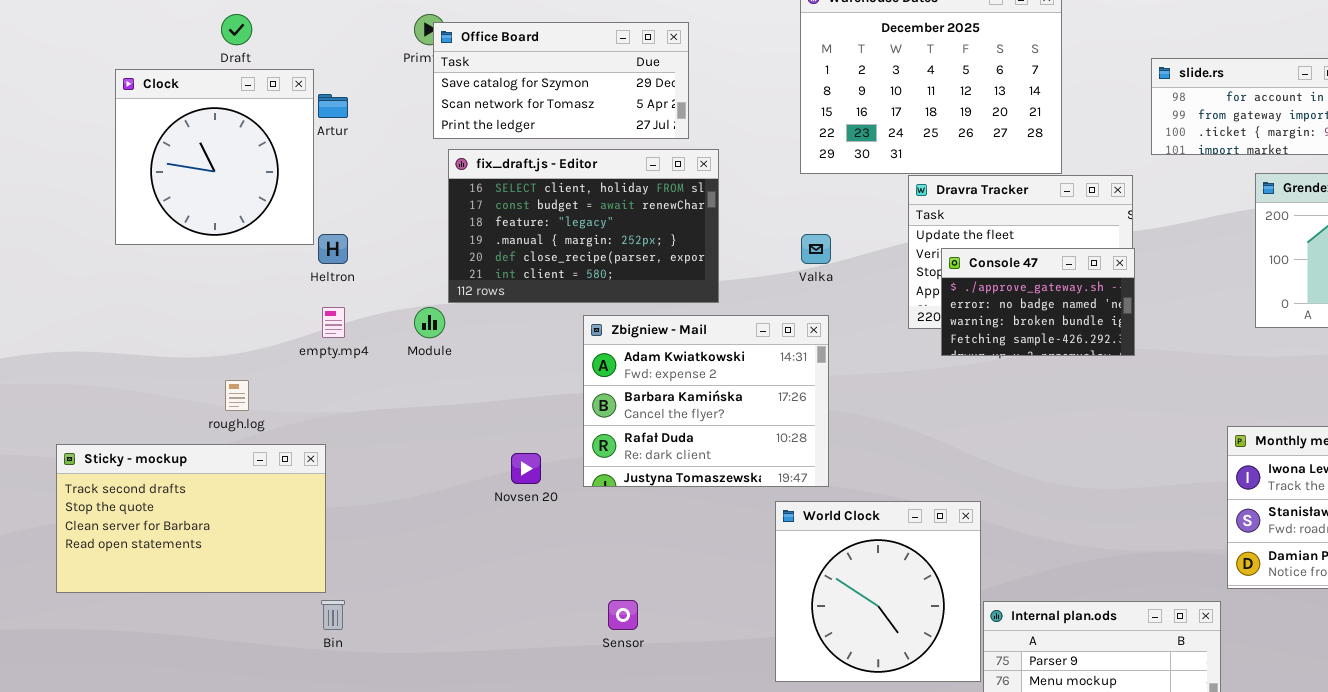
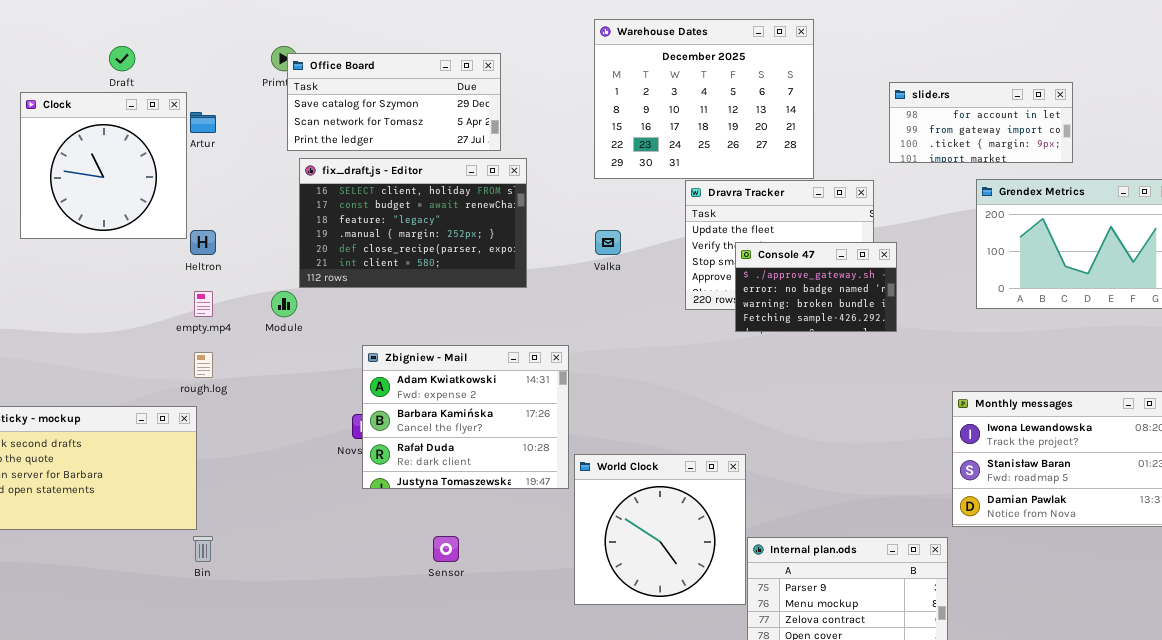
Console 47: [941,248,1135,356] -> [735,242,897,332], moved
Zbigniew - Mail: [583,315,829,487] -> [362,345,569,489], moved
rough.log: [225,380,249,411] -> [194,352,213,378], moved

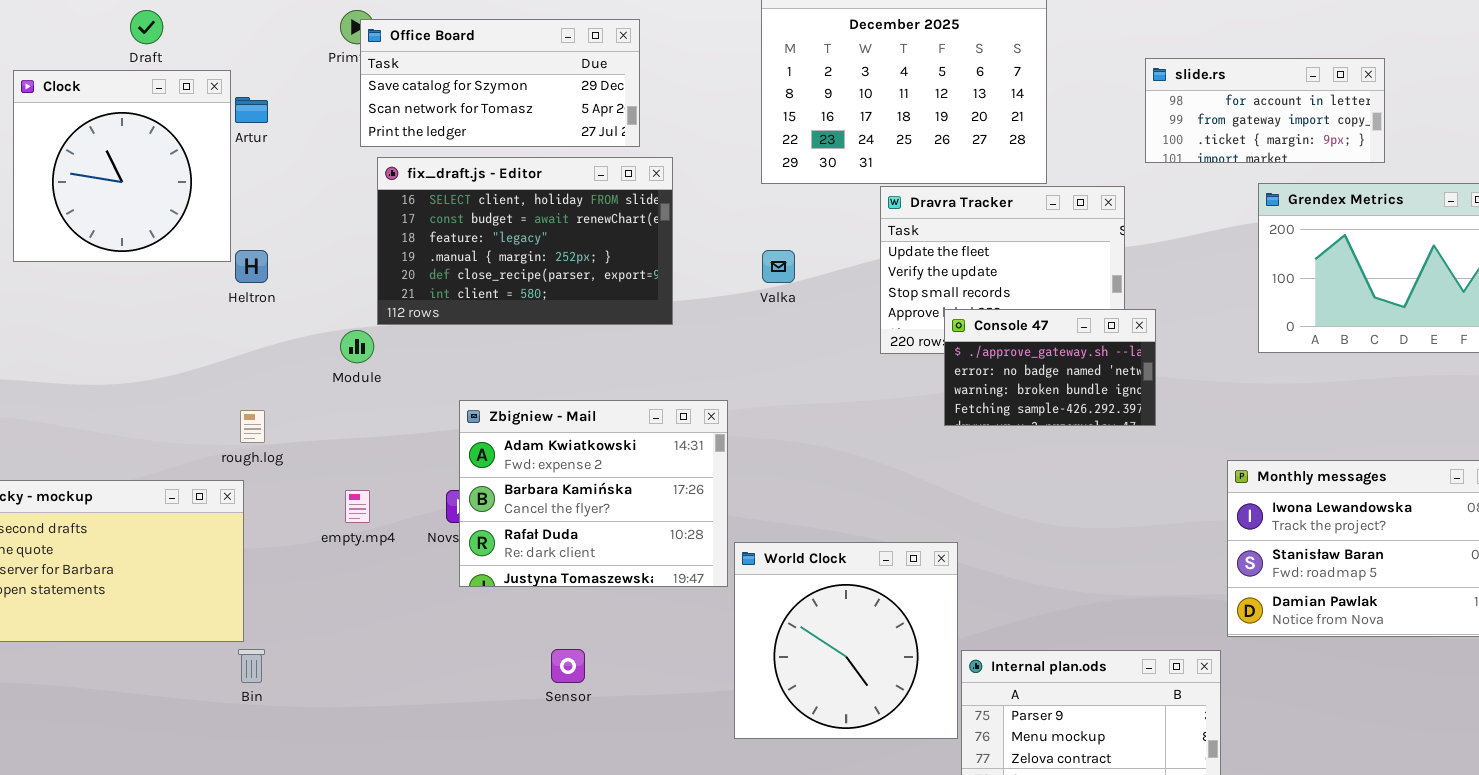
Console 47: [735,242,897,332] -> [944,309,1156,426], moved
empty.mp4: [194,291,213,317] -> [345,490,370,523], moved

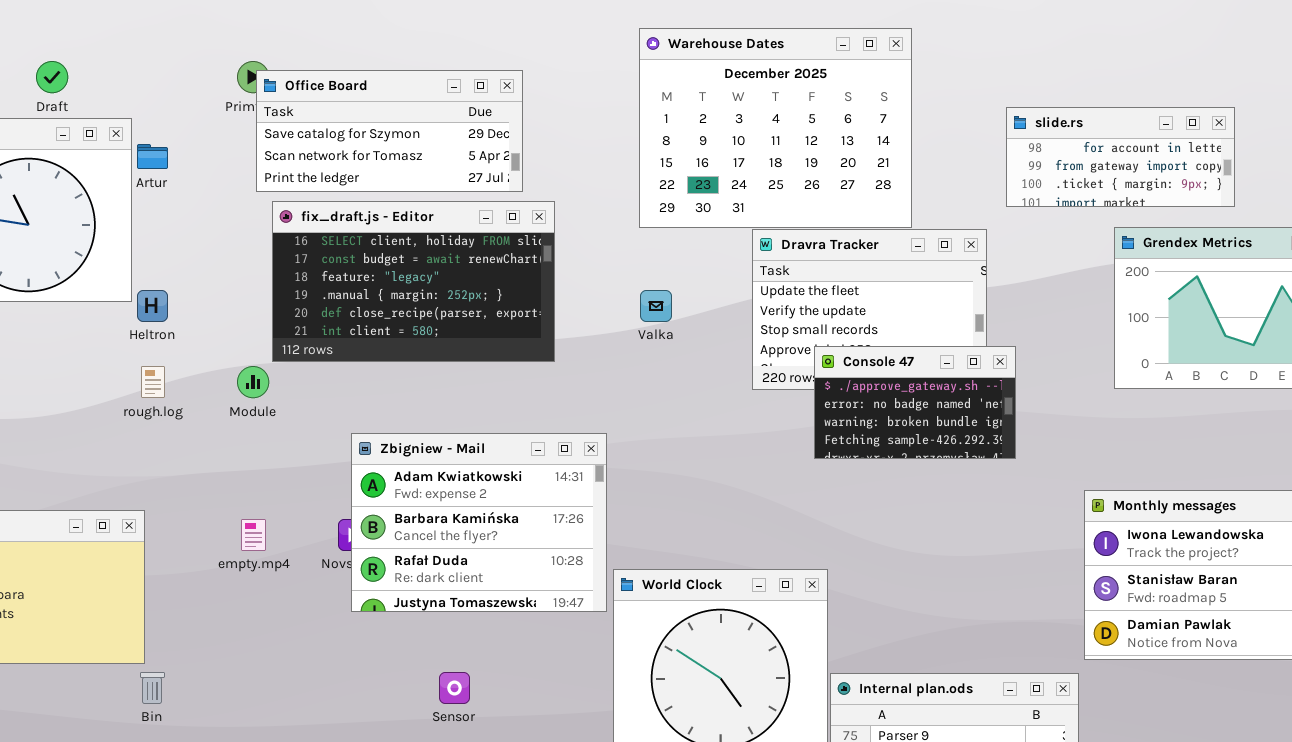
rough.log: [240,410,265,443] -> [141,366,165,398], moved

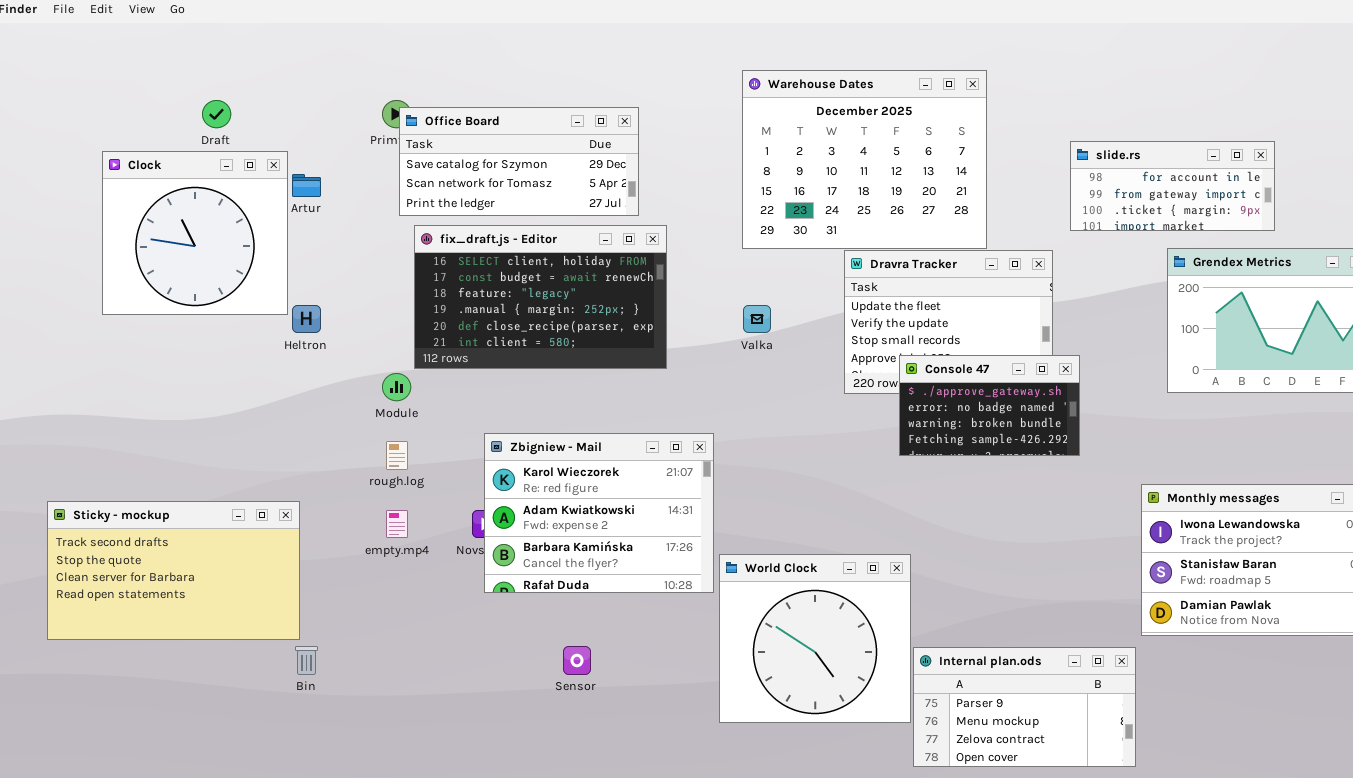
rough.log: [141,366,165,398] -> [386,441,408,470], moved
Zbigniew - Mail: [351,433,607,612] -> [484,433,714,593], scrolled up 1 row

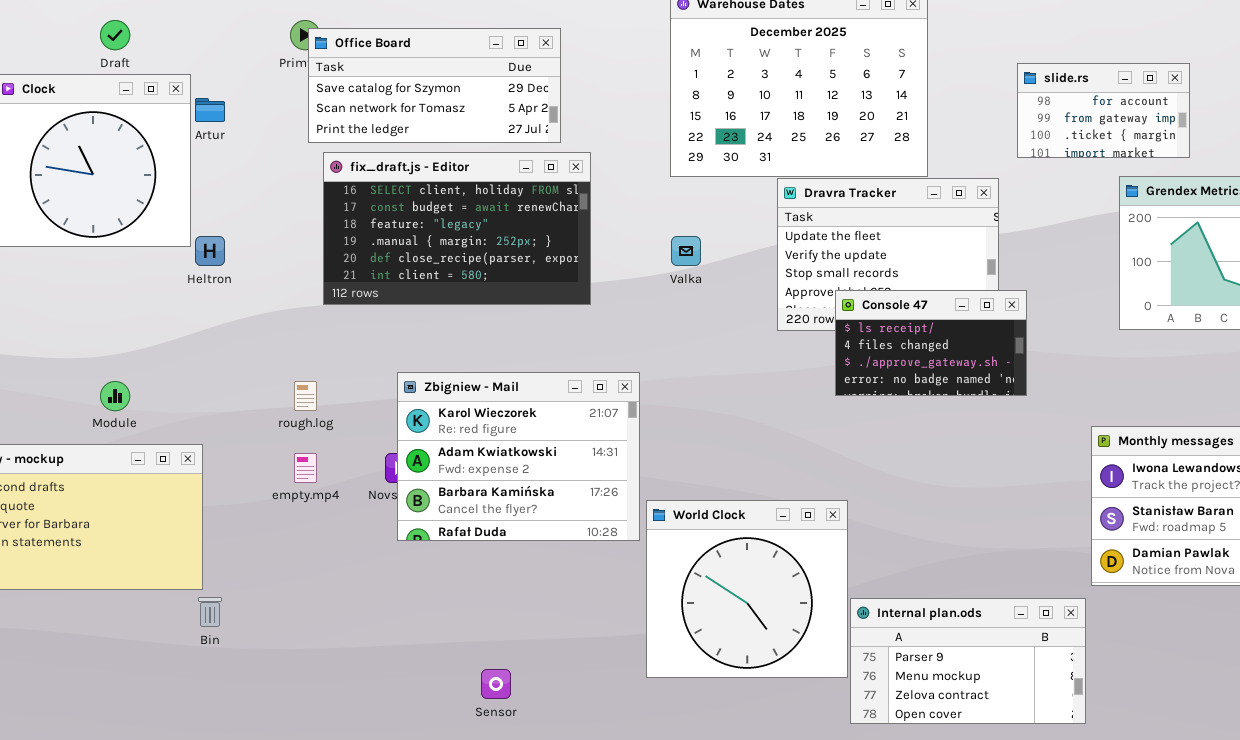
slide.rs: [1070,141,1275,231] -> [1017,63,1190,158], resized
Console 47: [899,355,1080,456] -> [835,290,1027,396], scrolled up 2 rows
Module: [382,373,411,401] -> [100,381,130,411], moved
Sensor: [563,646,591,675] -> [481,669,511,699], moved

